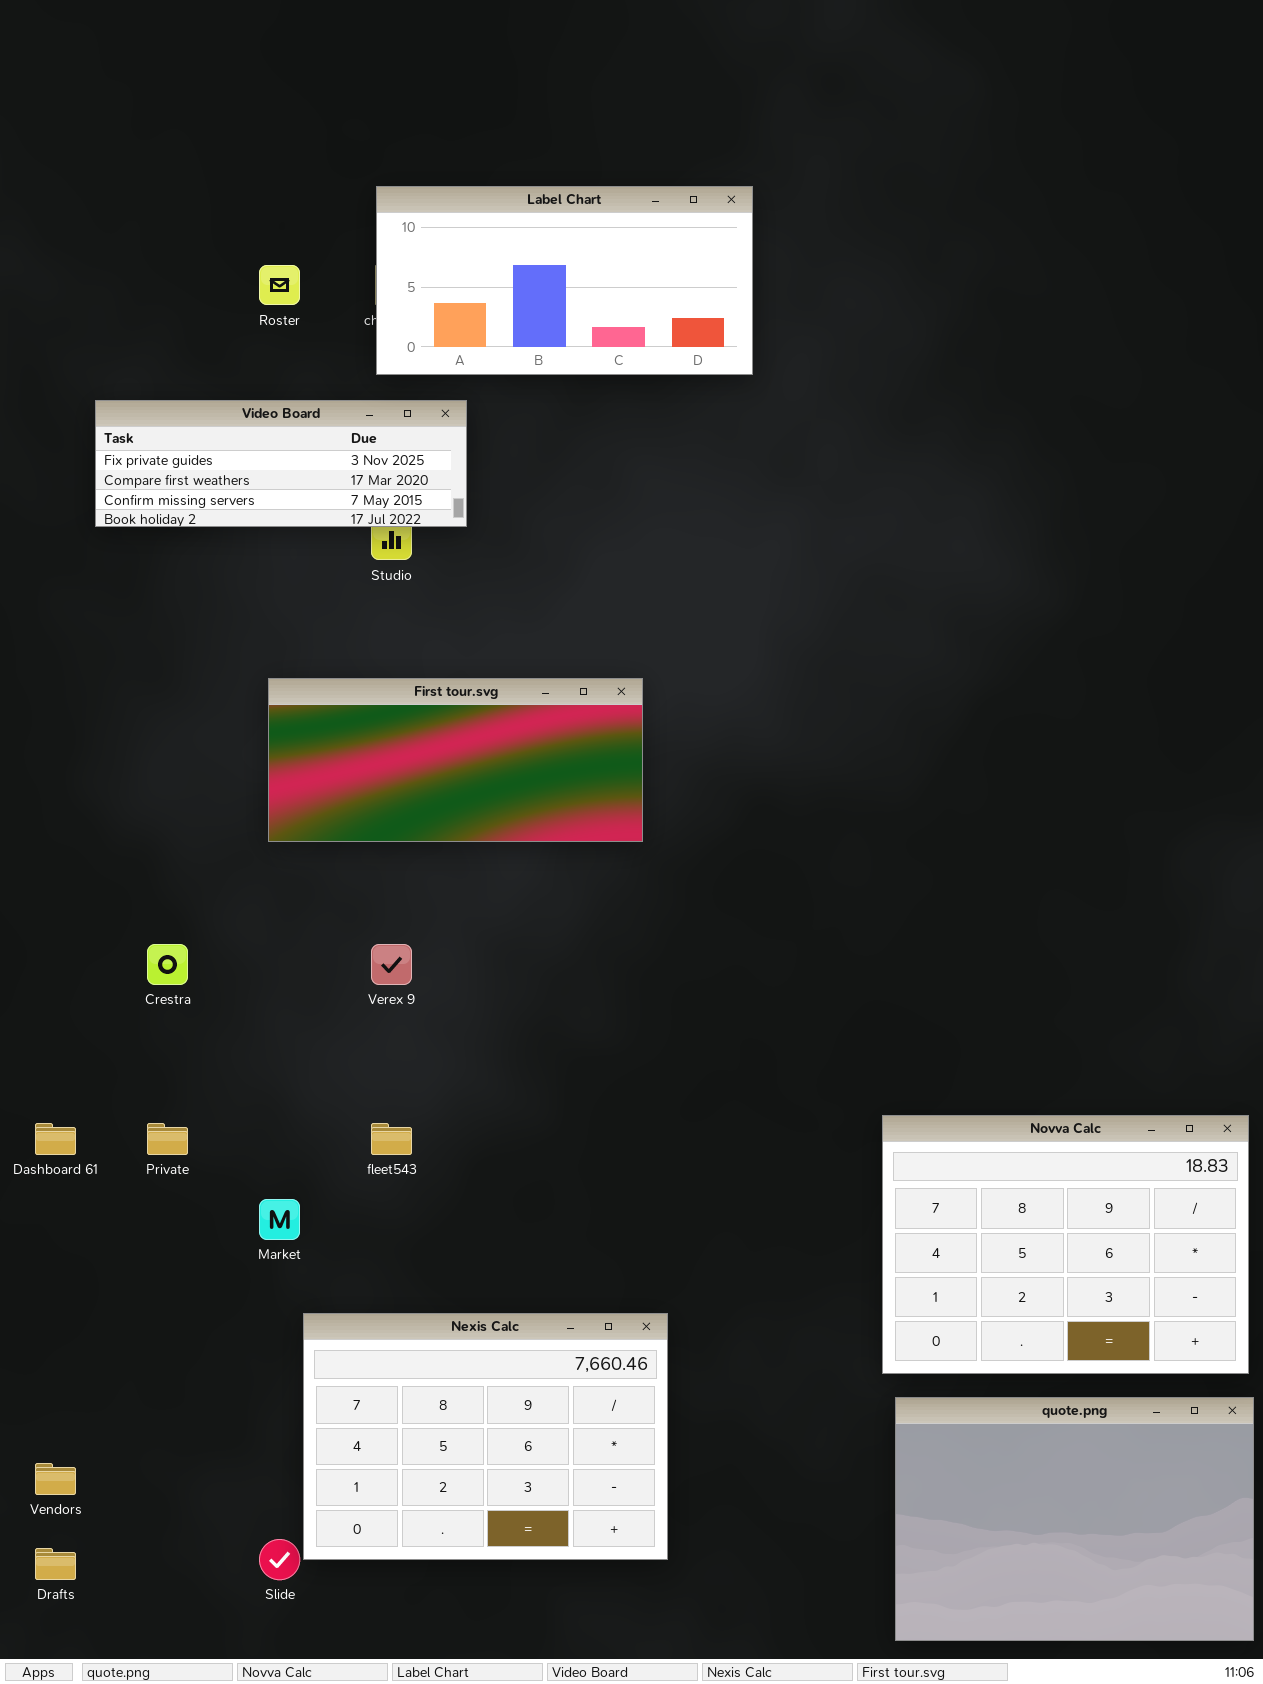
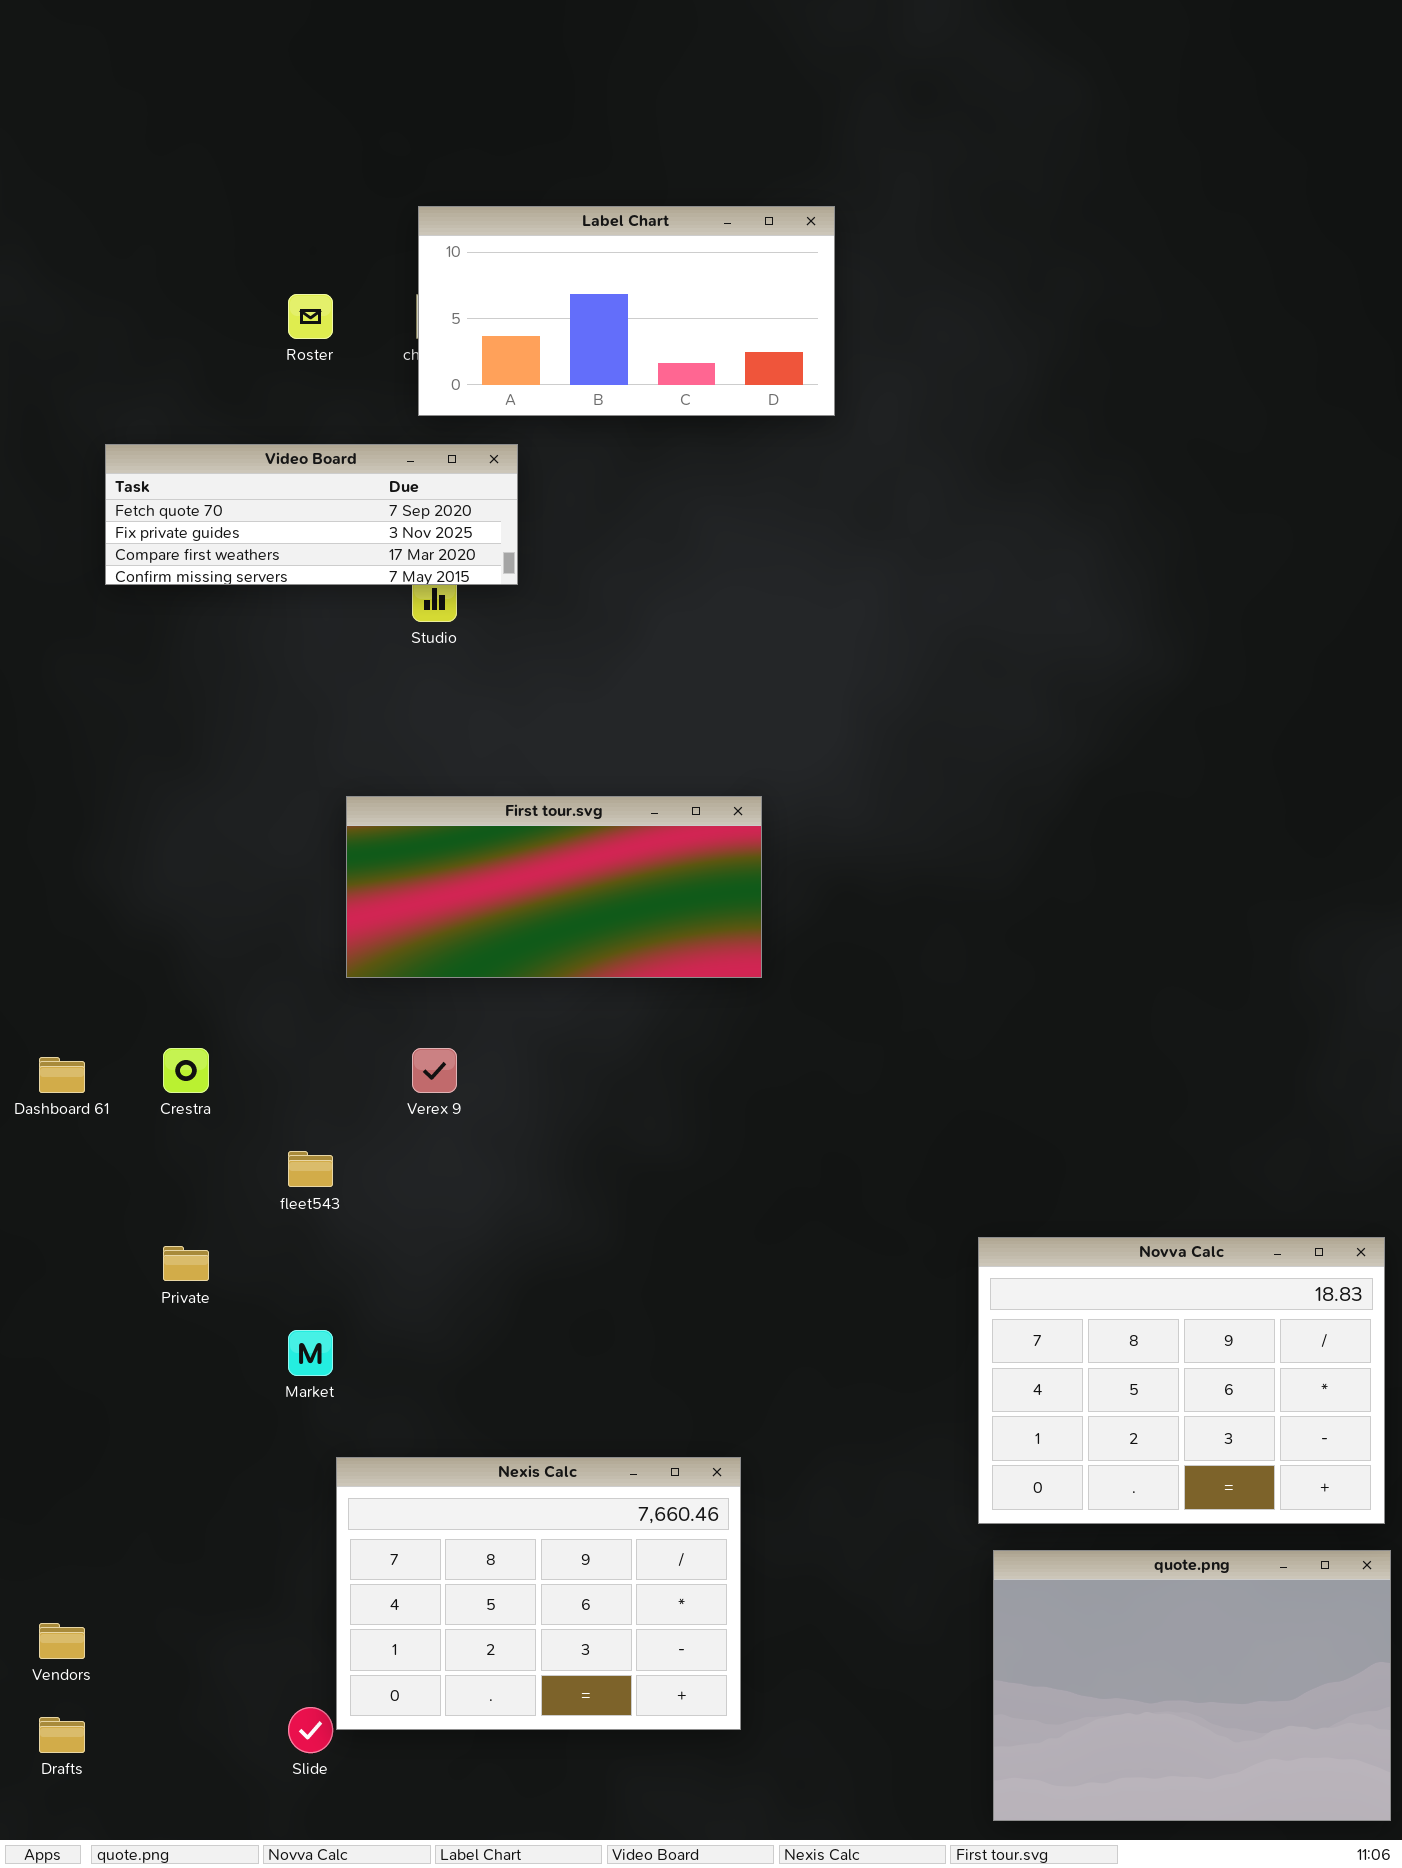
Video Board: [95,400,467,527] -> [105,444,518,585], scrolled up 1 row
First tour.svg: [268,678,643,842] -> [346,796,762,978], moved
Dashboard 61: [35,1123,76,1155] -> [39,1057,85,1093], moved
fleet543: [371,1123,412,1155] -> [288,1151,333,1187], moved

